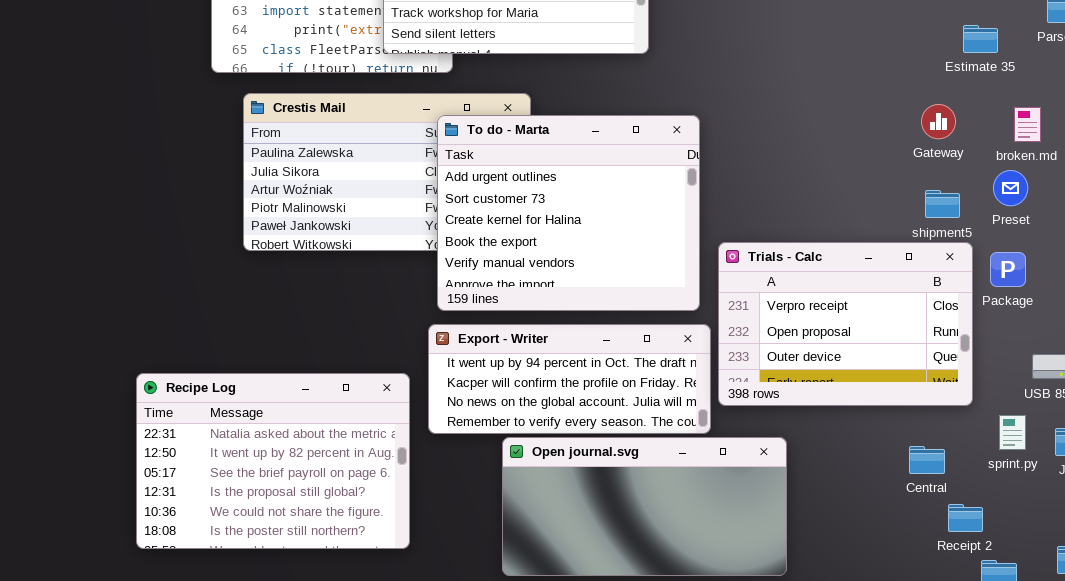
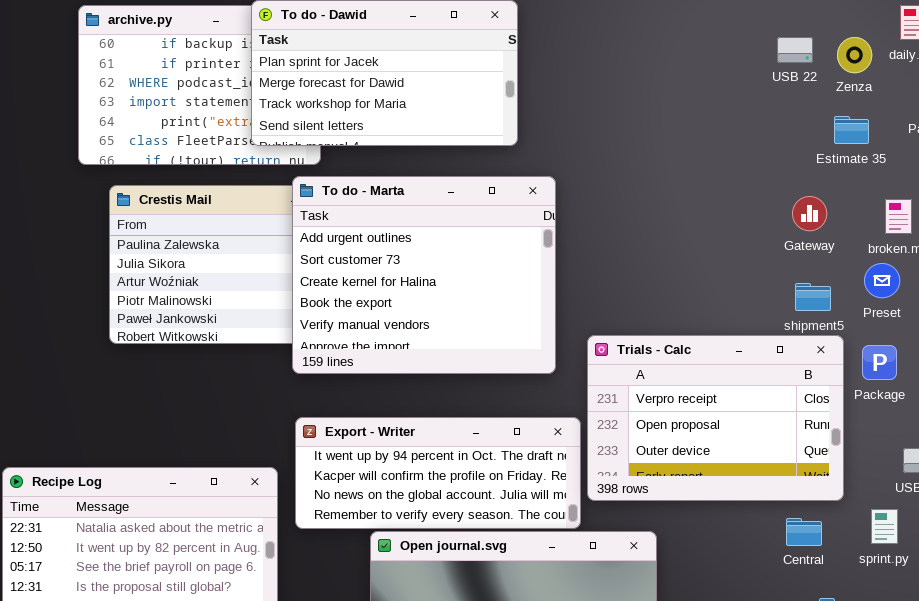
To do - Marta: [437,115,700,311] -> [292,176,556,374], moved
Central: [909,446,945,474] -> [786,518,822,546], moved

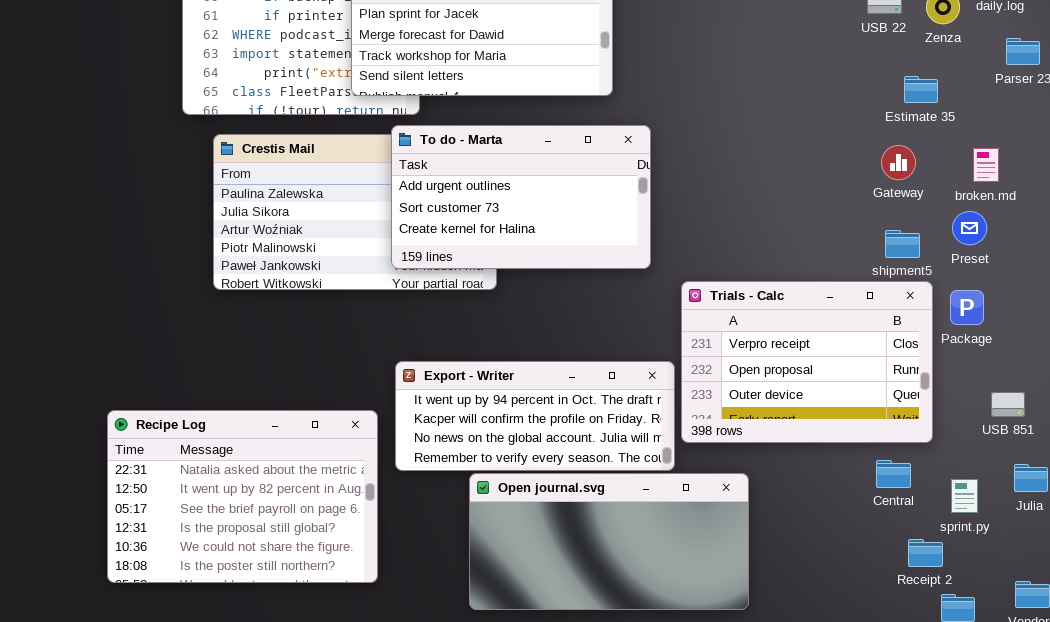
Estimate 35: [834,116,869,144] -> [904,76,938,103], moved
To do - Marta: [292,176,556,374] -> [391,125,651,269], resized
sprint.py: [871,509,898,544] -> [951,479,978,513], moved

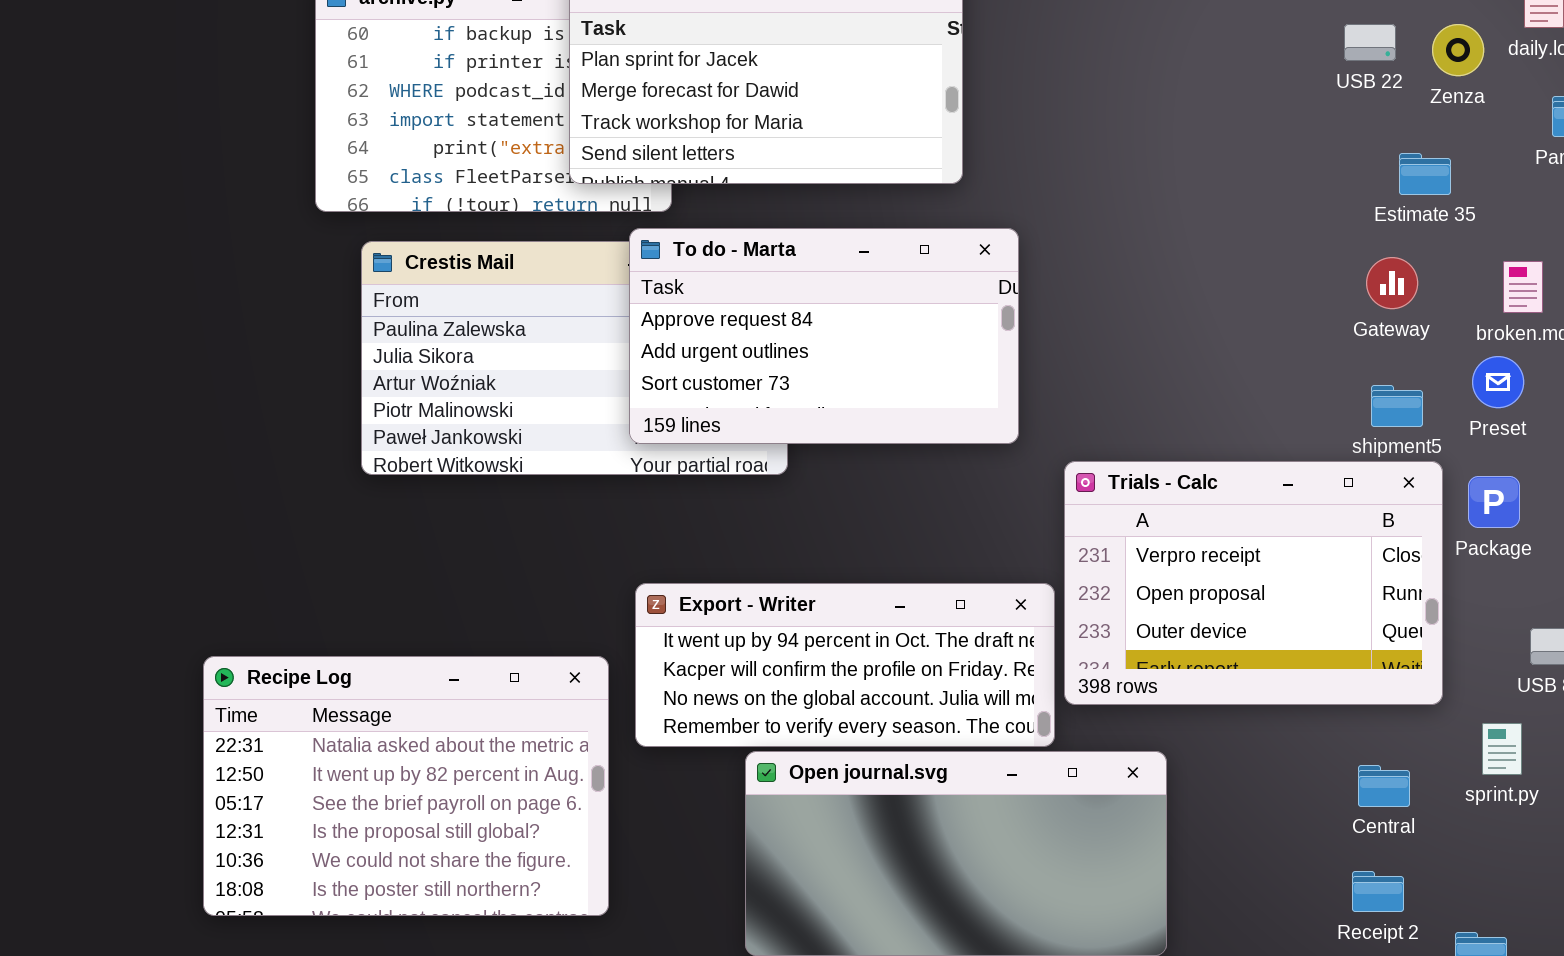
To do - Marta: [391,125,651,269] -> [629,228,1019,444], scrolled up 1 row
Central: [876,460,911,488] -> [1358,765,1410,807], moved
sprint.py: [951,479,978,513] -> [1482,723,1522,775], moved
Receipt 2: [908,539,943,567] -> [1352,871,1404,912], moved

